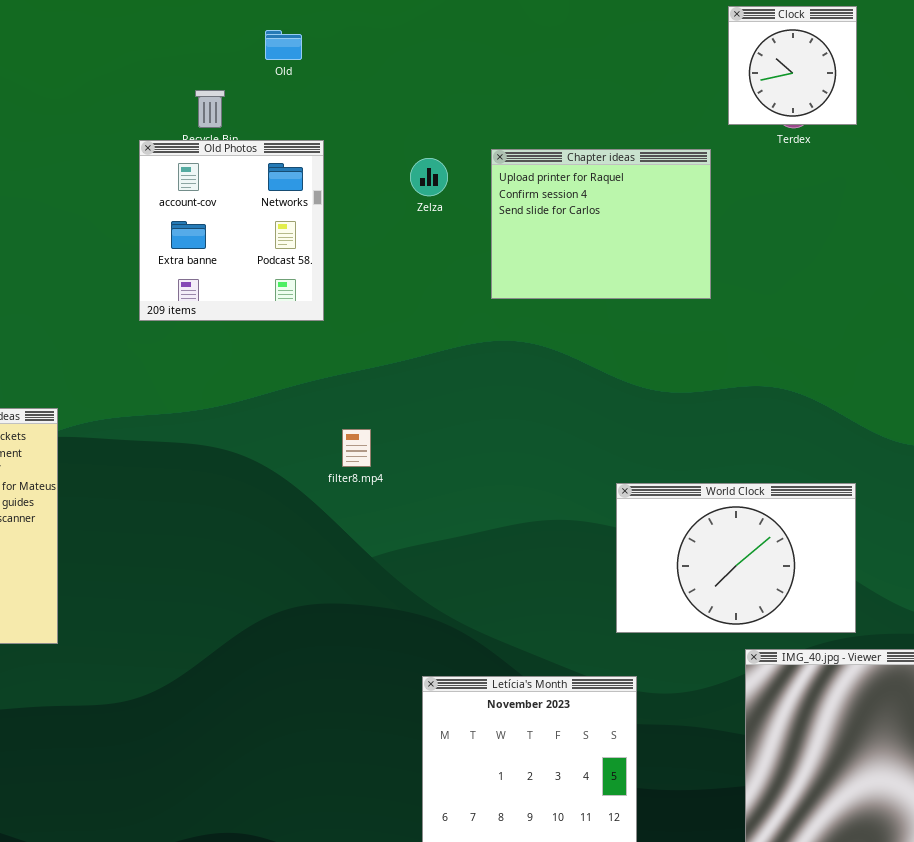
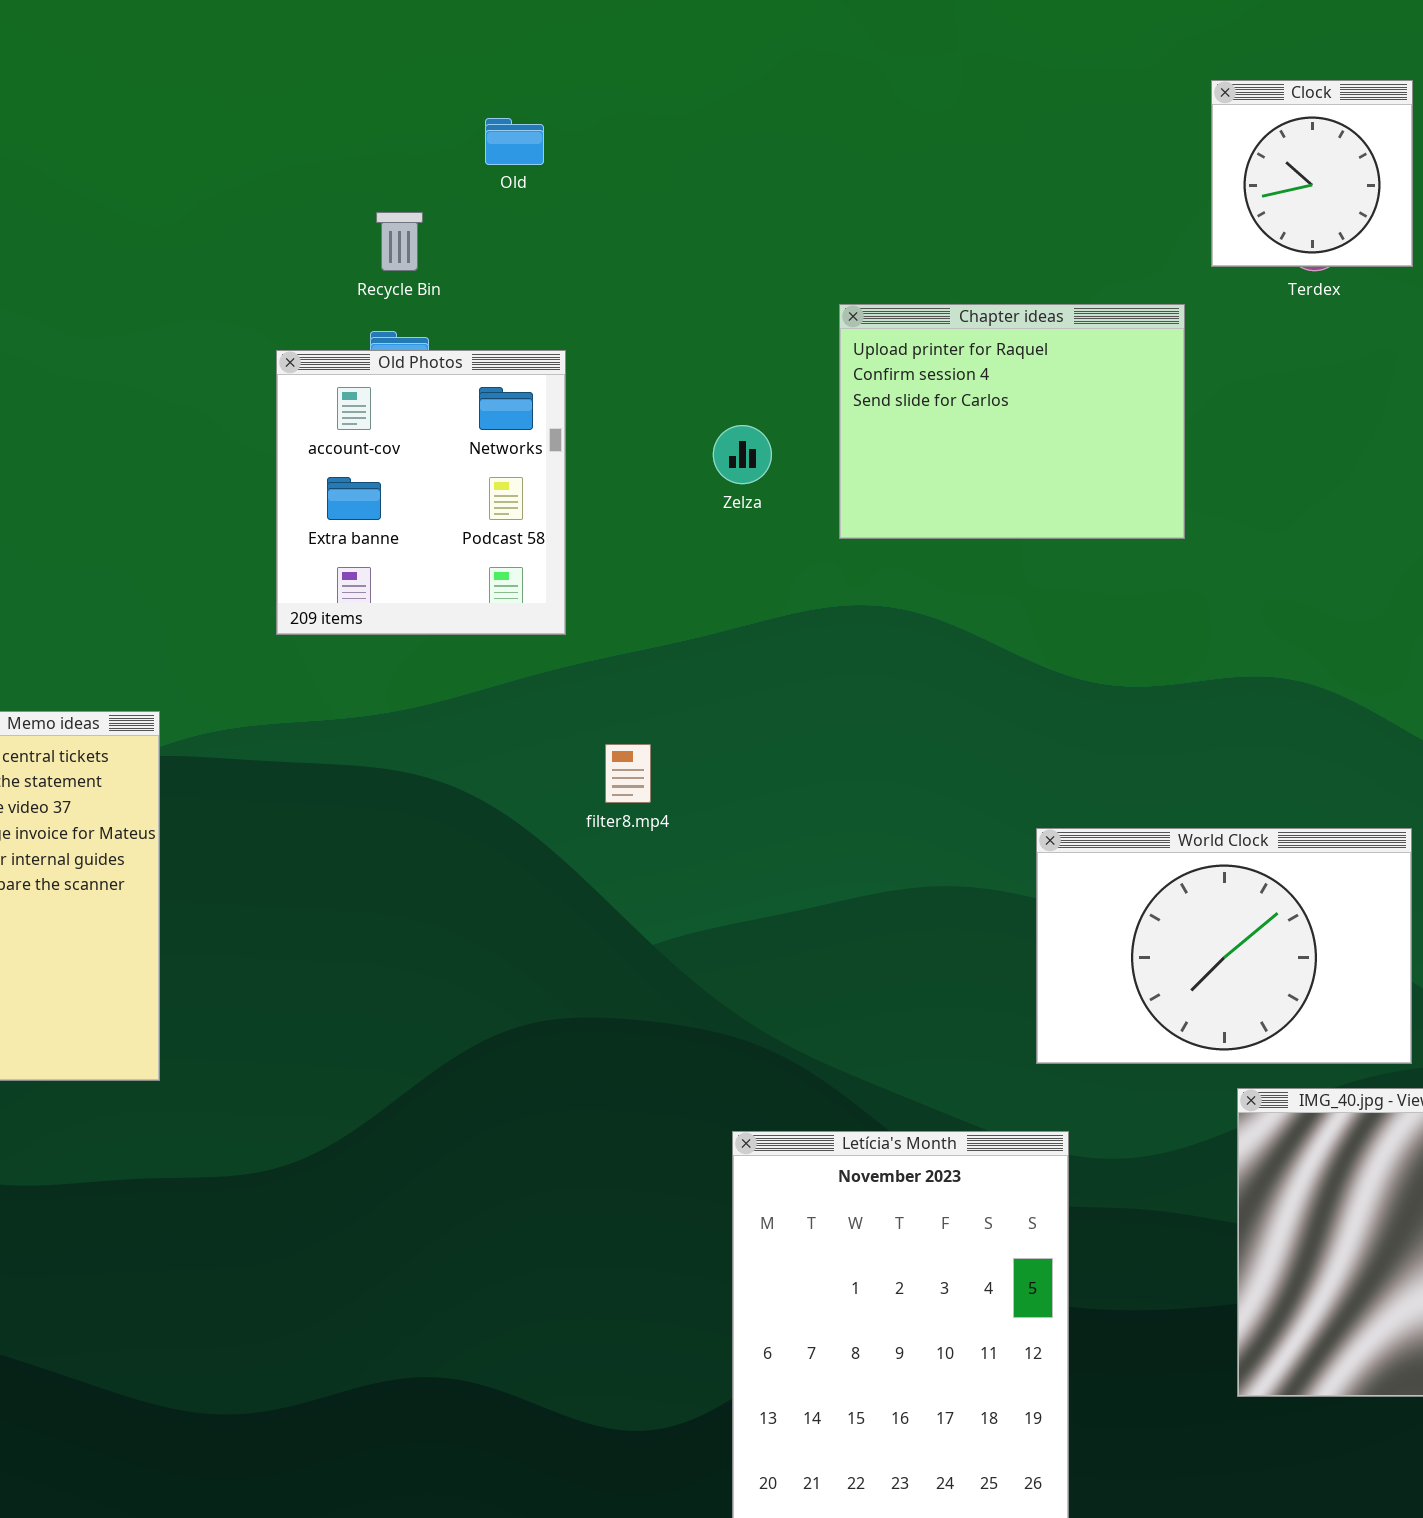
Old Photos: [139,140,324,321] -> [276,350,566,635], moved
Zelza: [410,158,448,196] -> [713,425,772,484], moved

